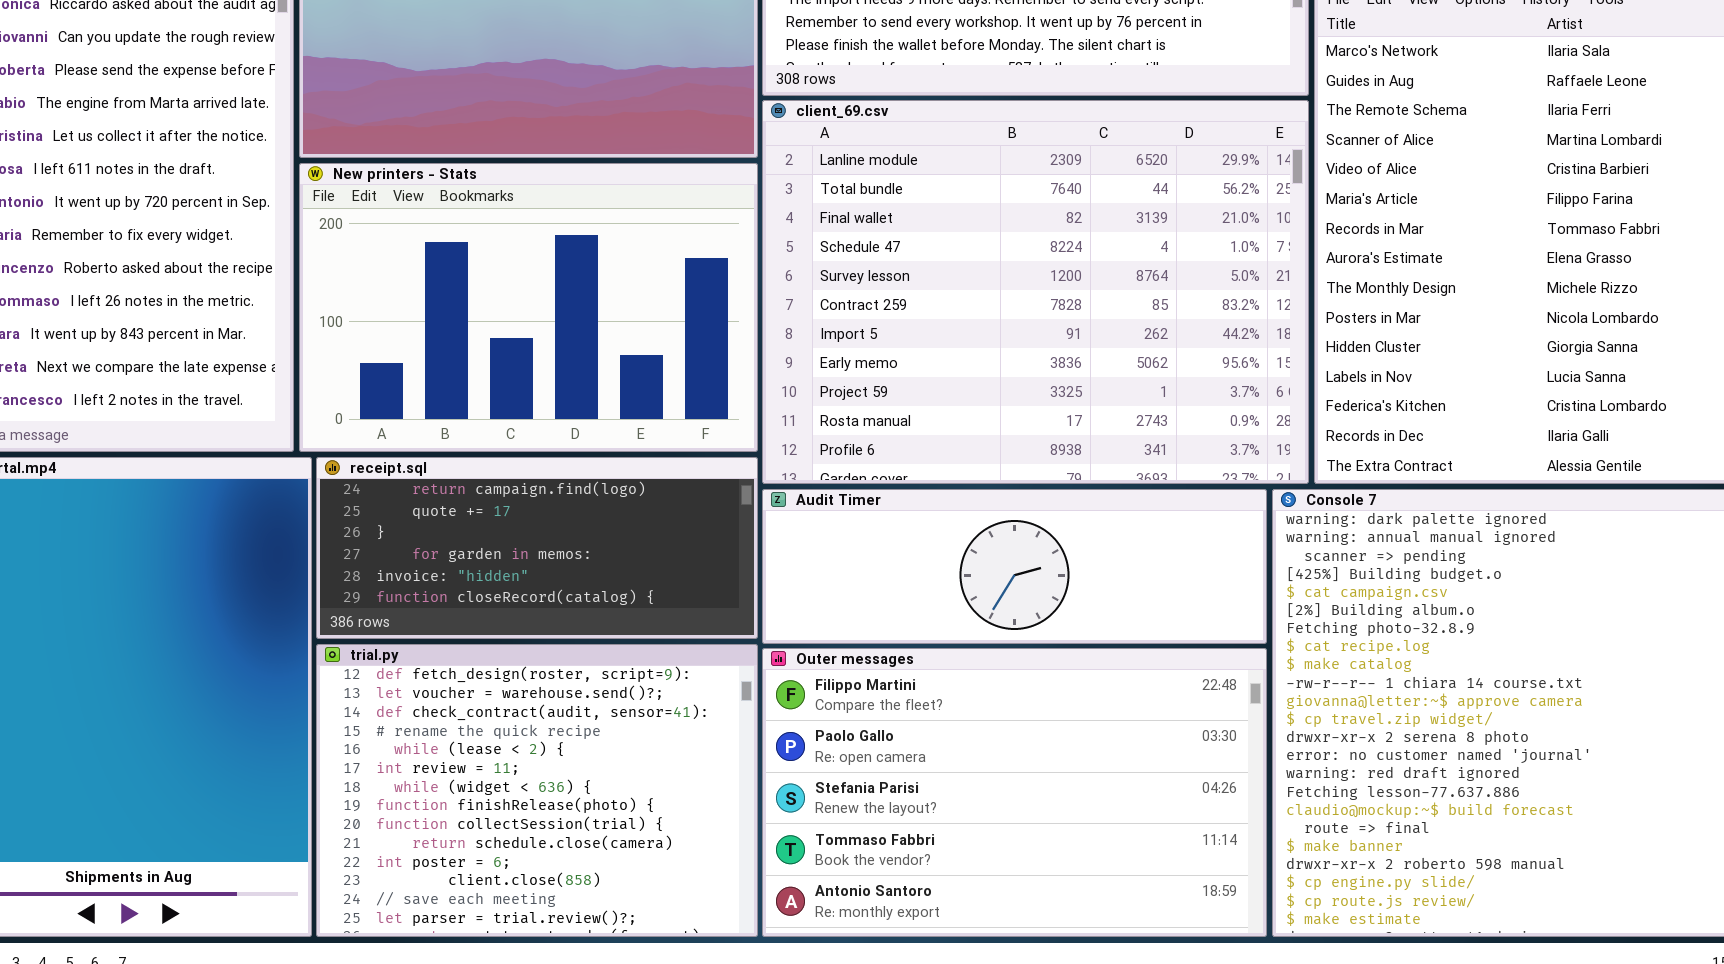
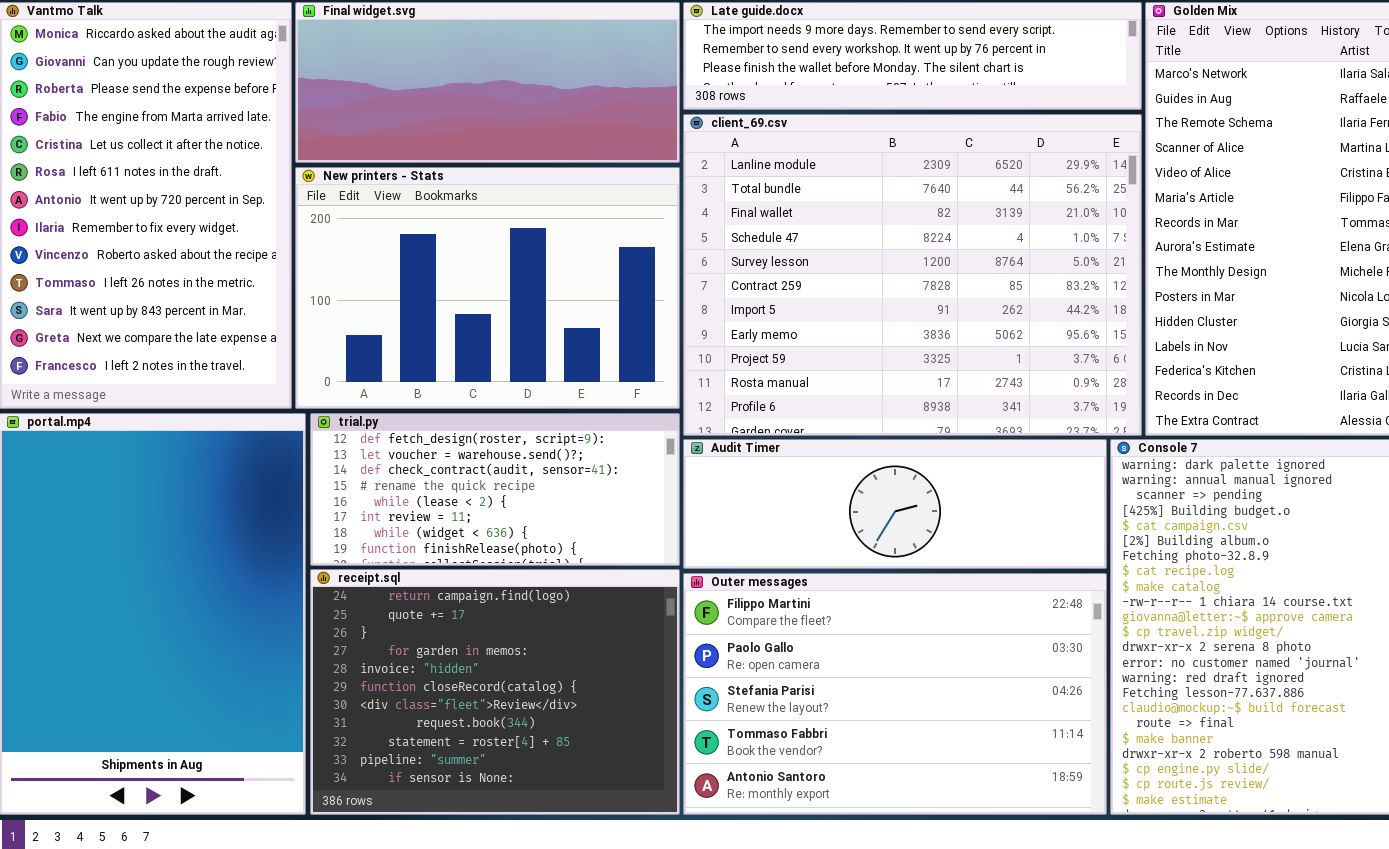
receipt.sql: [316,457,758,639] -> [310,569,680,815], moved, resized
trial.py: [316,644,758,937] -> [310,413,680,566], moved, resized

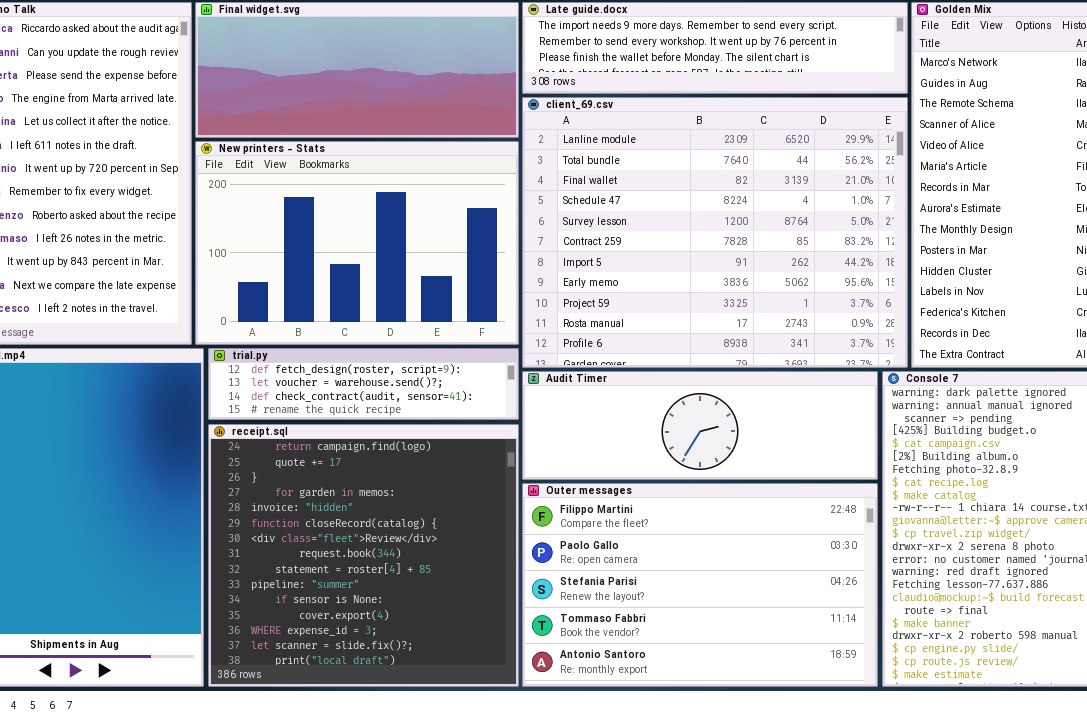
trial.py: [310,413,680,566] -> [208,348,519,420], resized
receipt.sql: [310,569,680,815] -> [208,424,519,687], resized

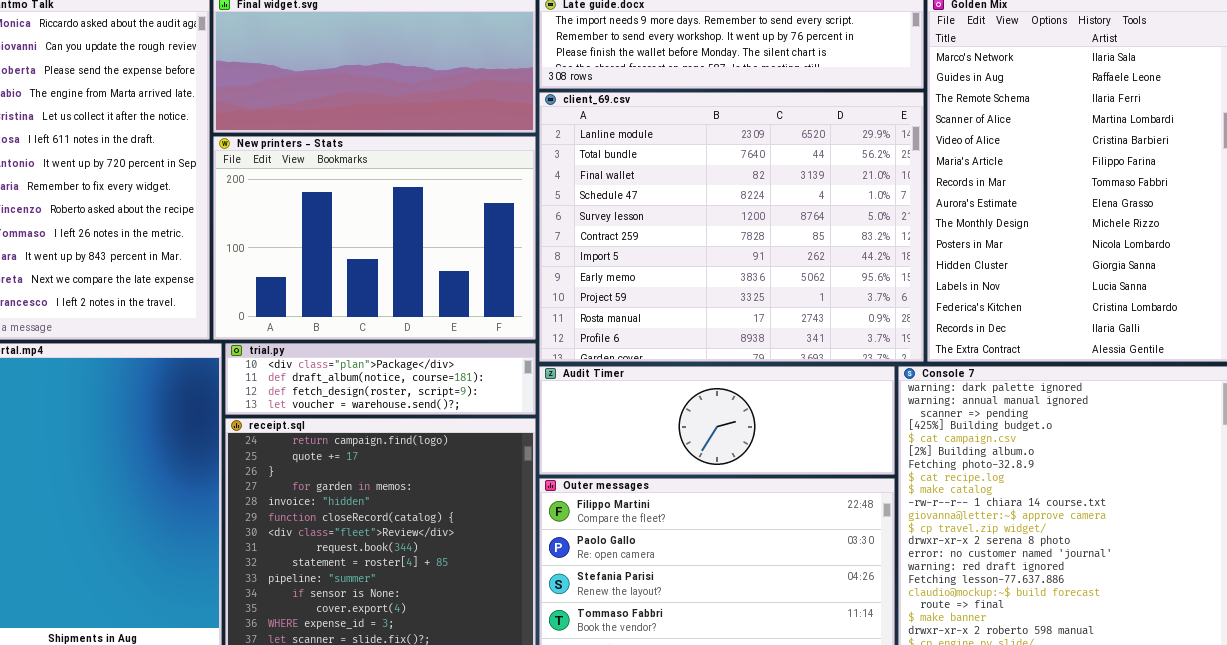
trial.py: [208,348,519,420] -> [225,343,536,415], scrolled up 2 rows

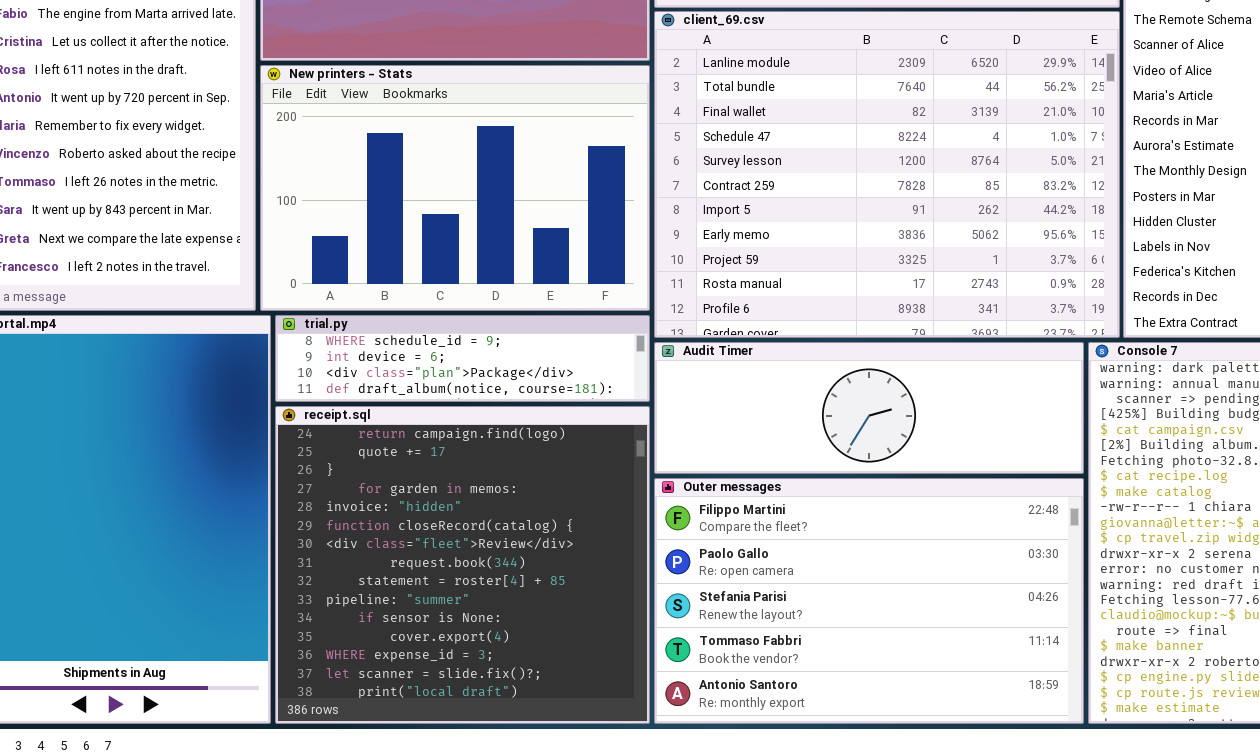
trial.py: [225,343,536,415] -> [275,315,650,402], scrolled up 2 rows

